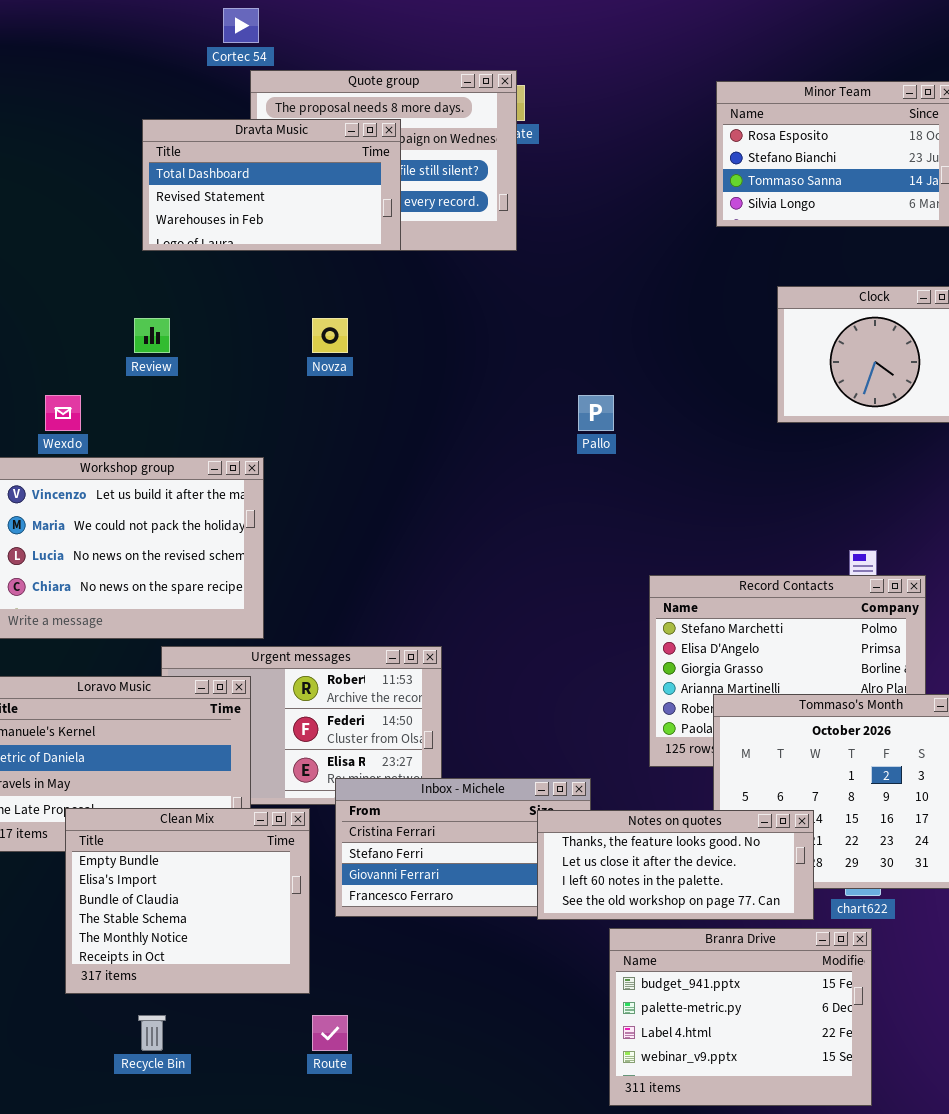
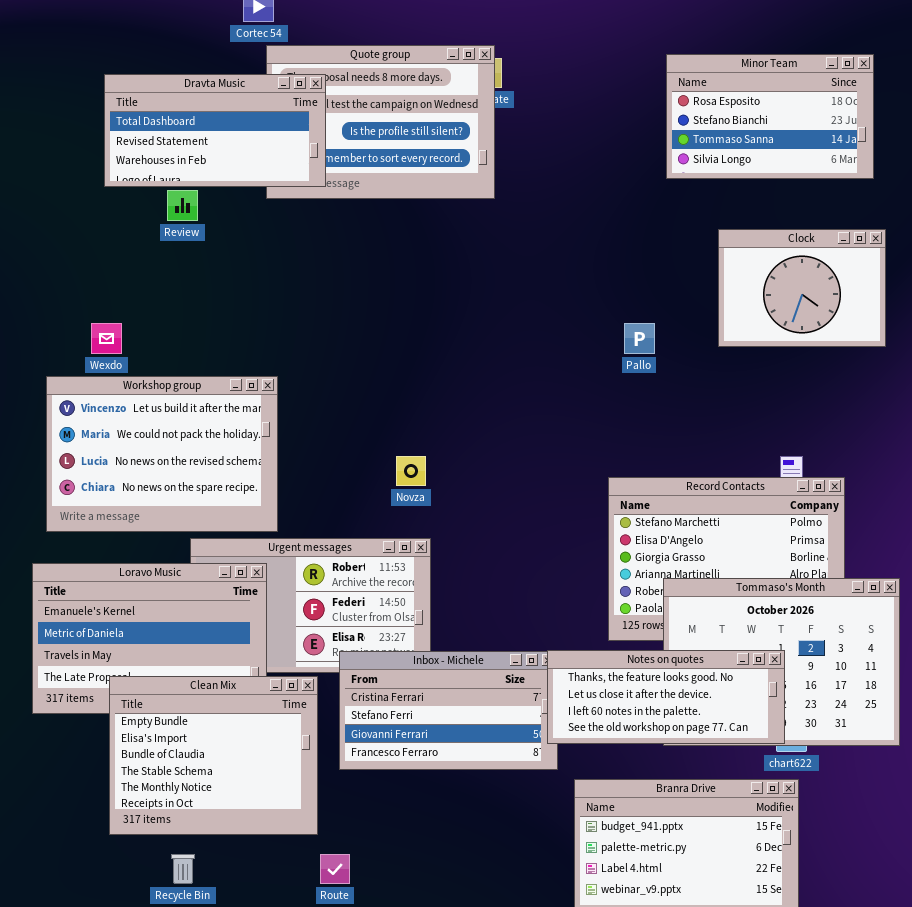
Dravta Music: [142,119,401,251] -> [104,74,326,187], moved
Review: [134,318,170,353] -> [167,190,198,221], moved
Novza: [312,318,348,353] -> [396,456,426,486], moved
Pallo: [578,395,614,431] -> [624,323,655,354], moved
Notes on quotes: [537,810,814,920] -> [547,650,785,744], moved

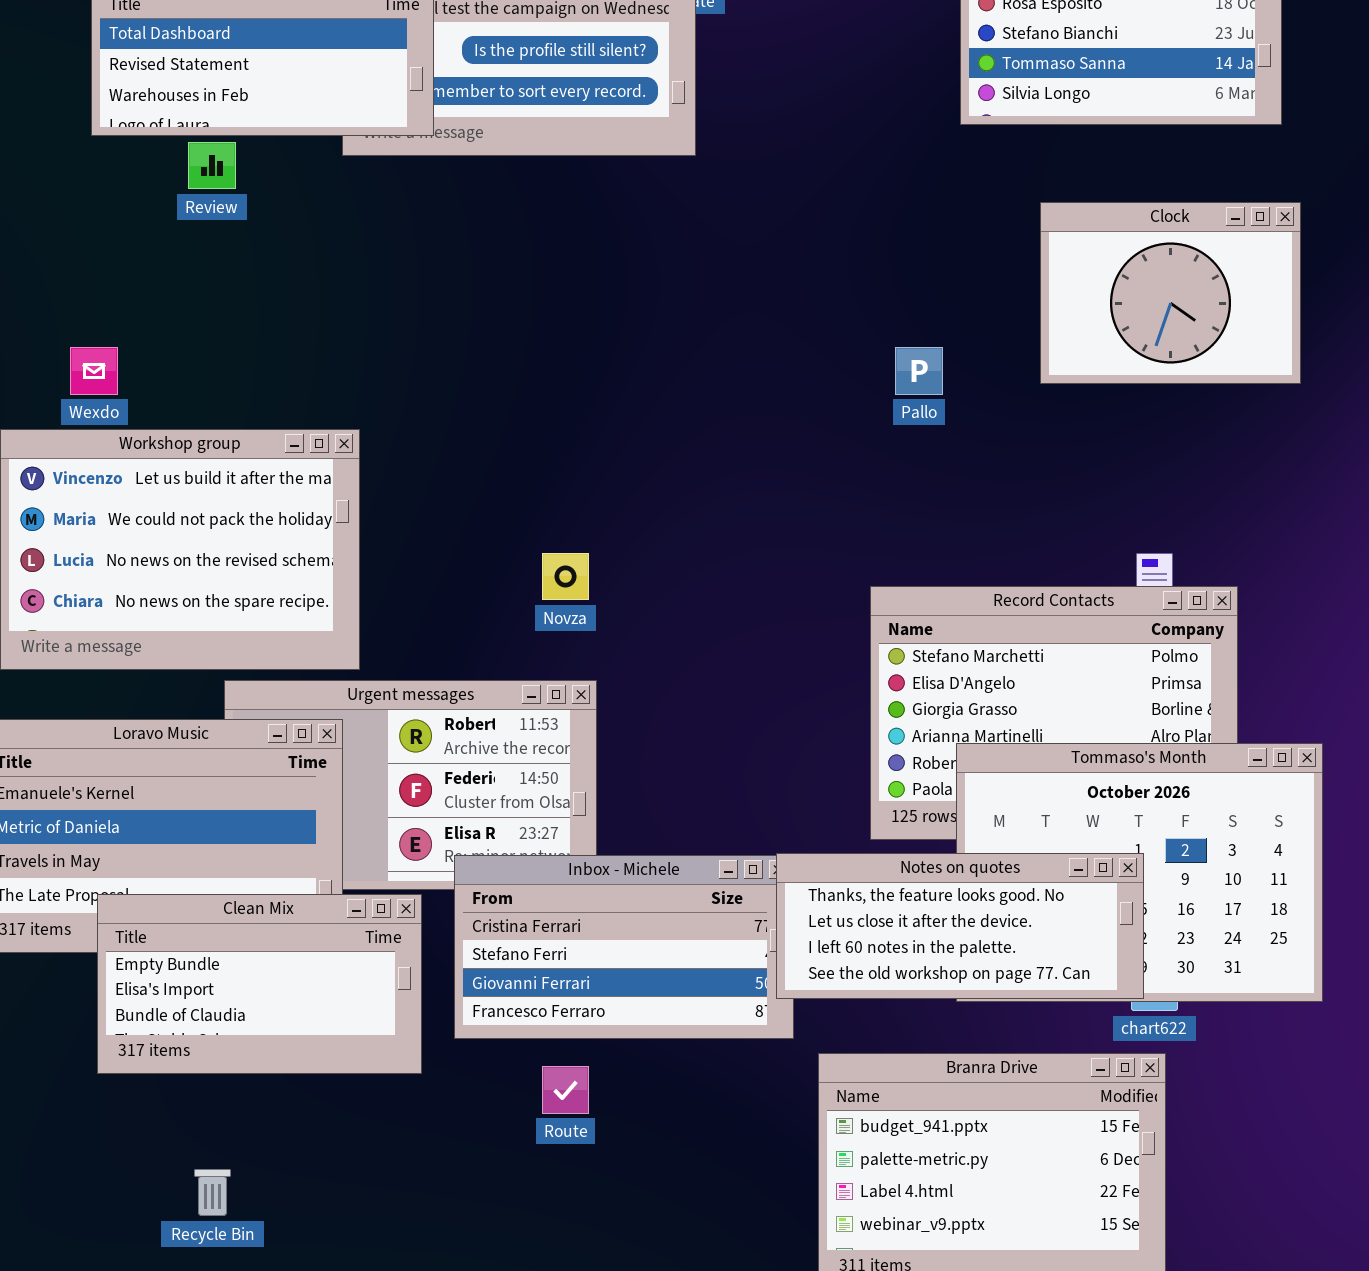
Clean Mix: [109,676,318,835] -> [97,894,422,1074], resized
Route: [320,854,350,884] -> [542,1066,589,1114], moved

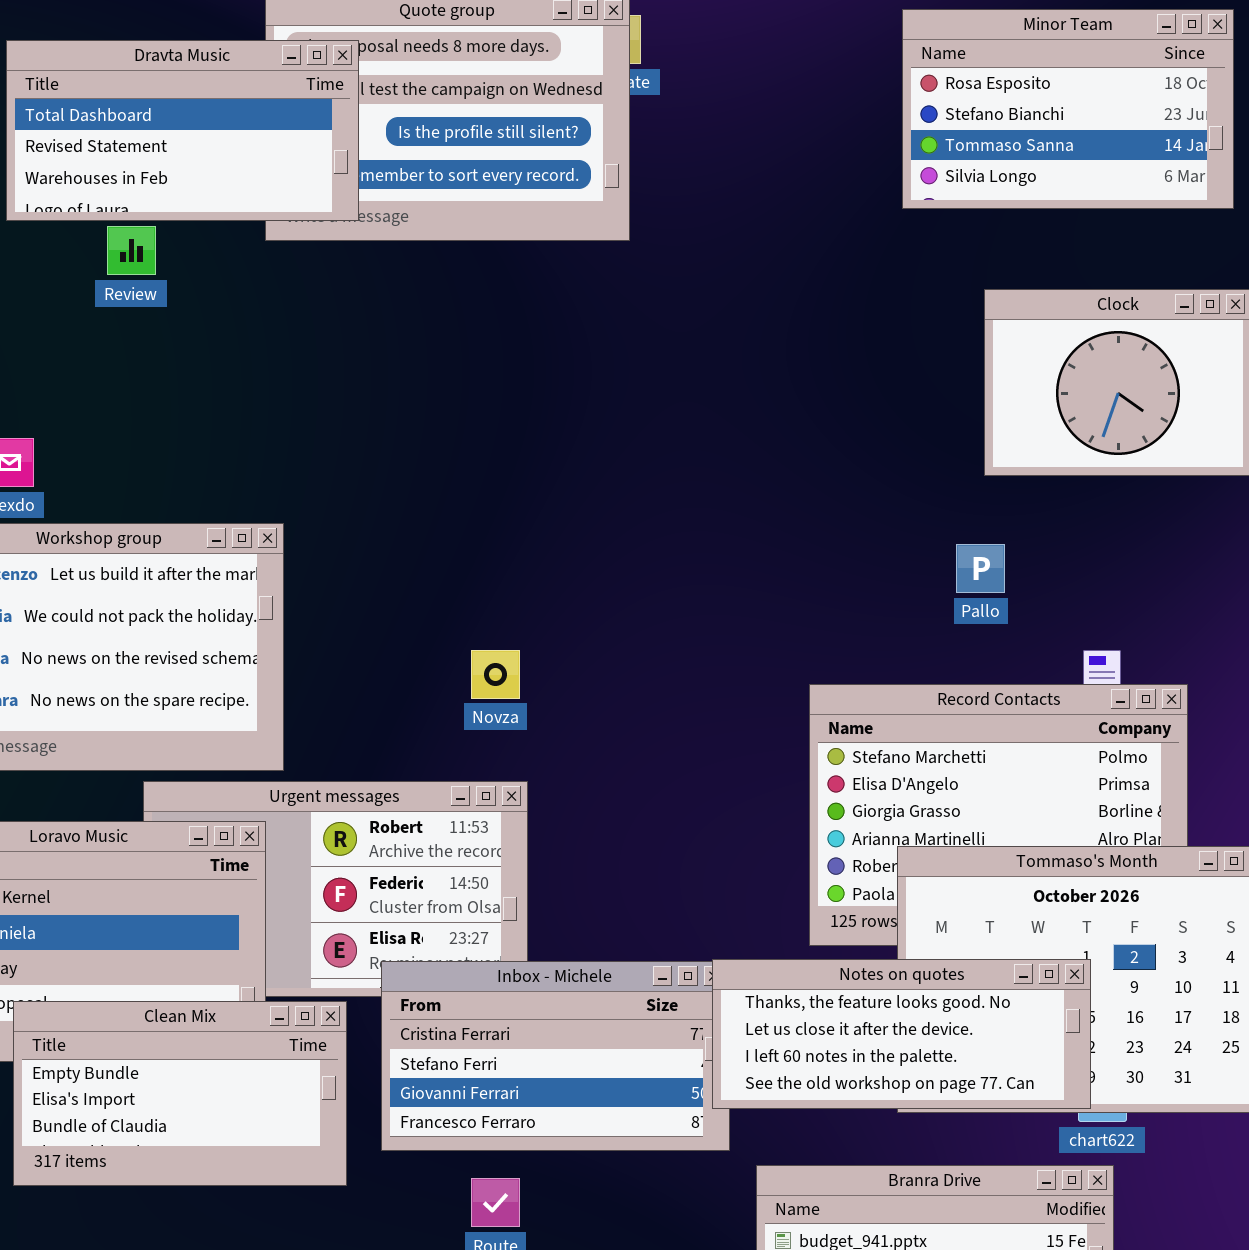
Pallo: [895,347,943,395] -> [956,544,1005,593], moved

